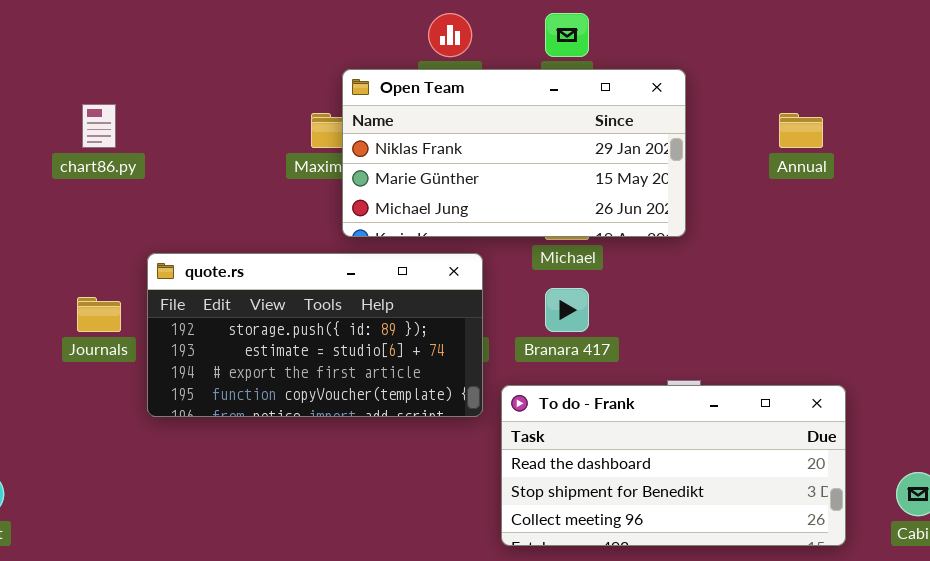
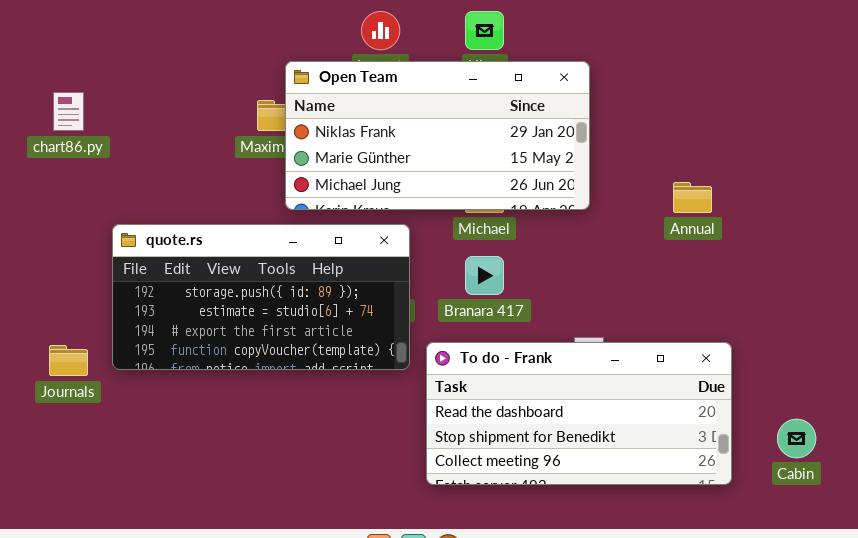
Annual: [779,113,823,148] -> [673,182,712,213], moved
Journals: [77,297,121,332] -> [49,345,88,376], moved

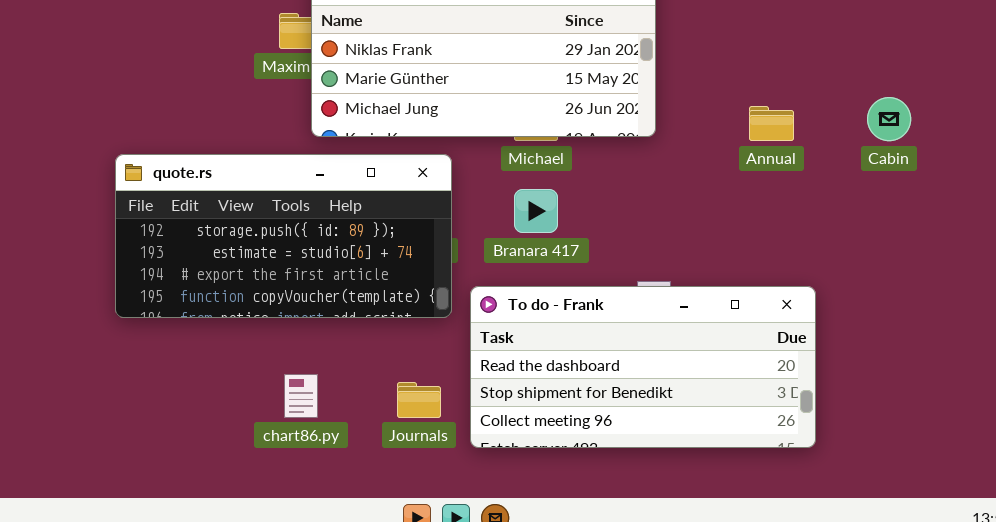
chart86.py: [53,92,84,131] -> [284,374,318,418], moved
Journals: [49,345,88,376] -> [397,382,441,418], moved
Cabin: [777,419,816,458] -> [867,97,911,141], moved

